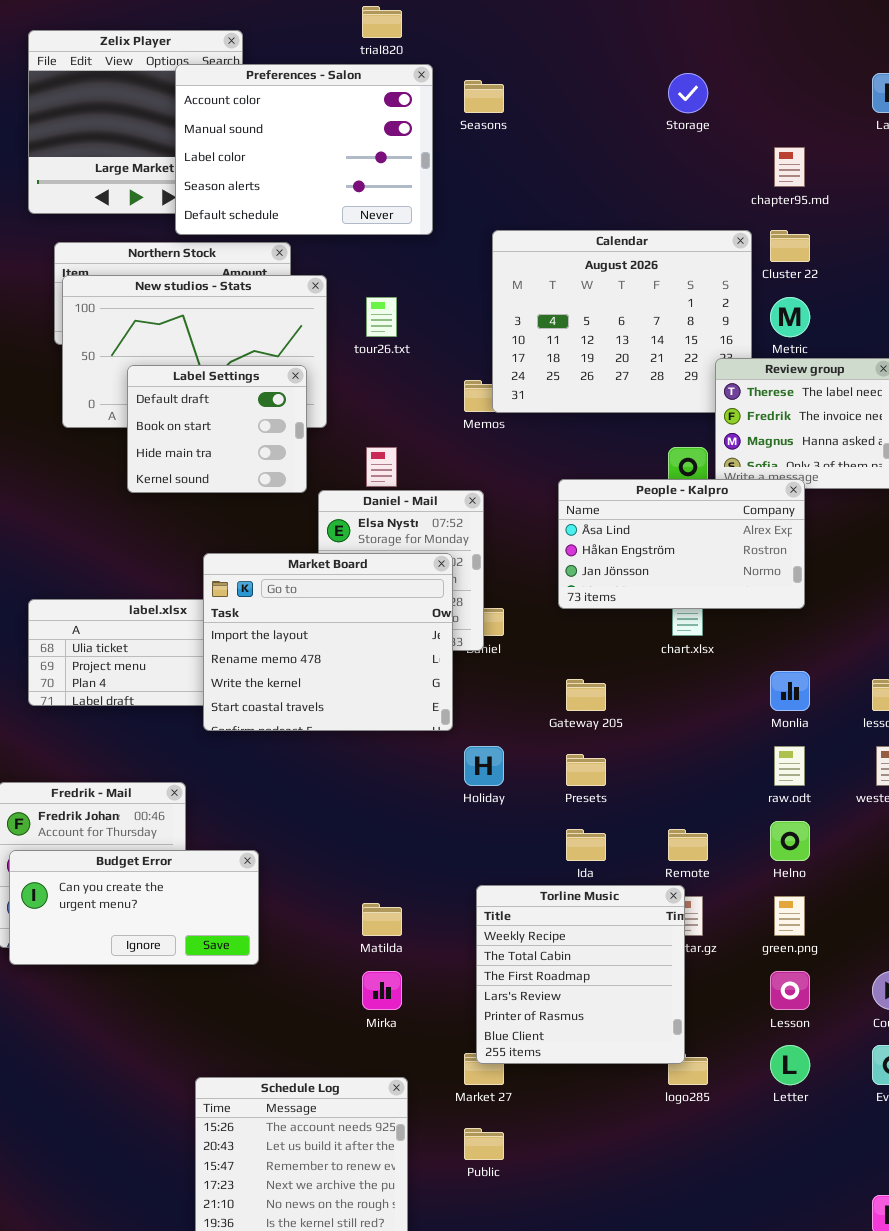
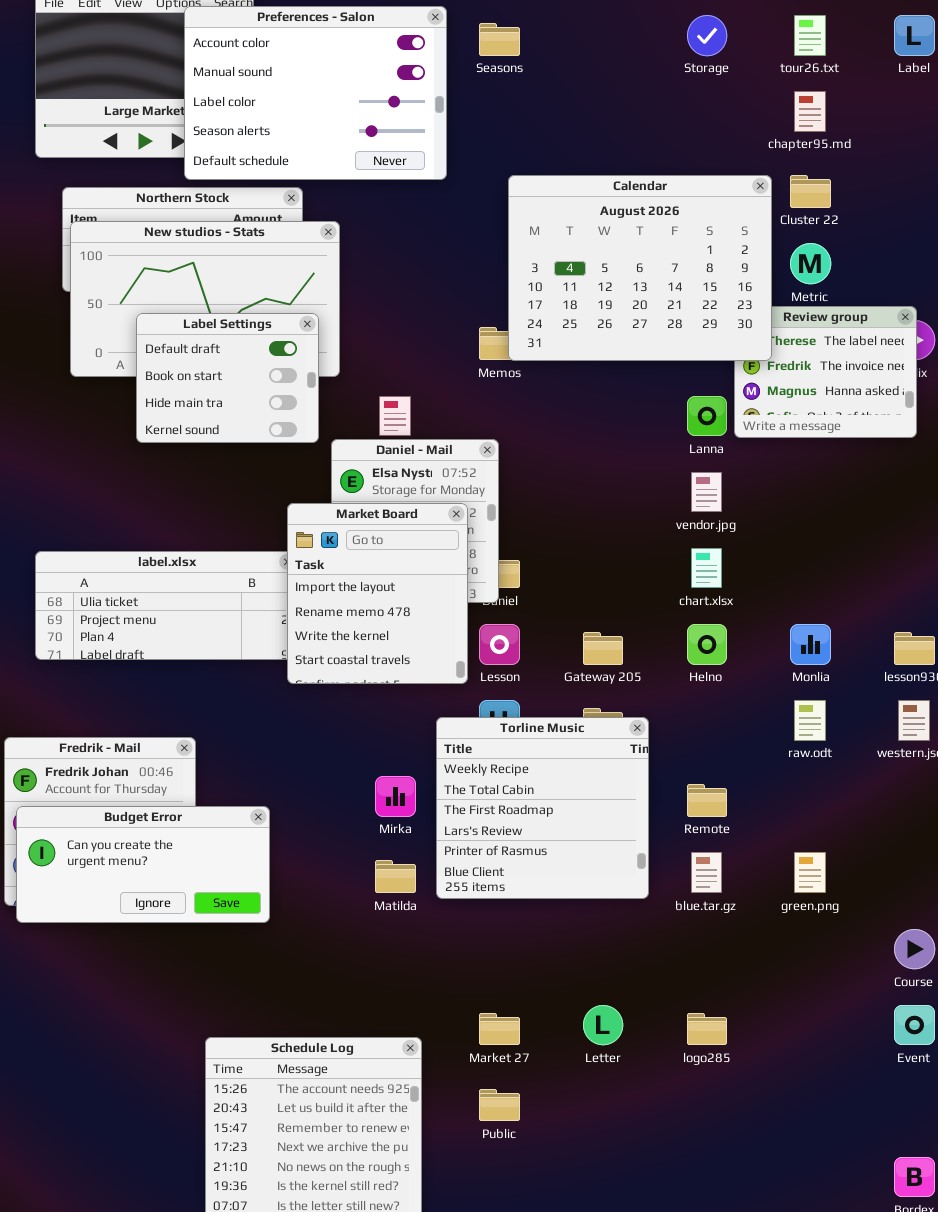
Calendar: [492,230,752,413] -> [508,175,772,361], raised
tour26.txt: [366,297,397,337] -> [794,15,826,56], moved
People - Kalpro: [558,479,805,609] -> none, closed
Market Board: [203,553,453,731] -> [287,503,468,684], resized
Helno: [770,821,810,861] -> [687,624,727,665], moved
Torline Music: [476,885,685,1064] -> [436,717,649,899], moved
Mirka: [362,971,402,1010] -> [375,776,416,817], moved
Lesson: [770,971,810,1010] -> [479,624,520,665], moved
Letter: [770,1045,810,1085] -> [583,1005,623,1045], moved

